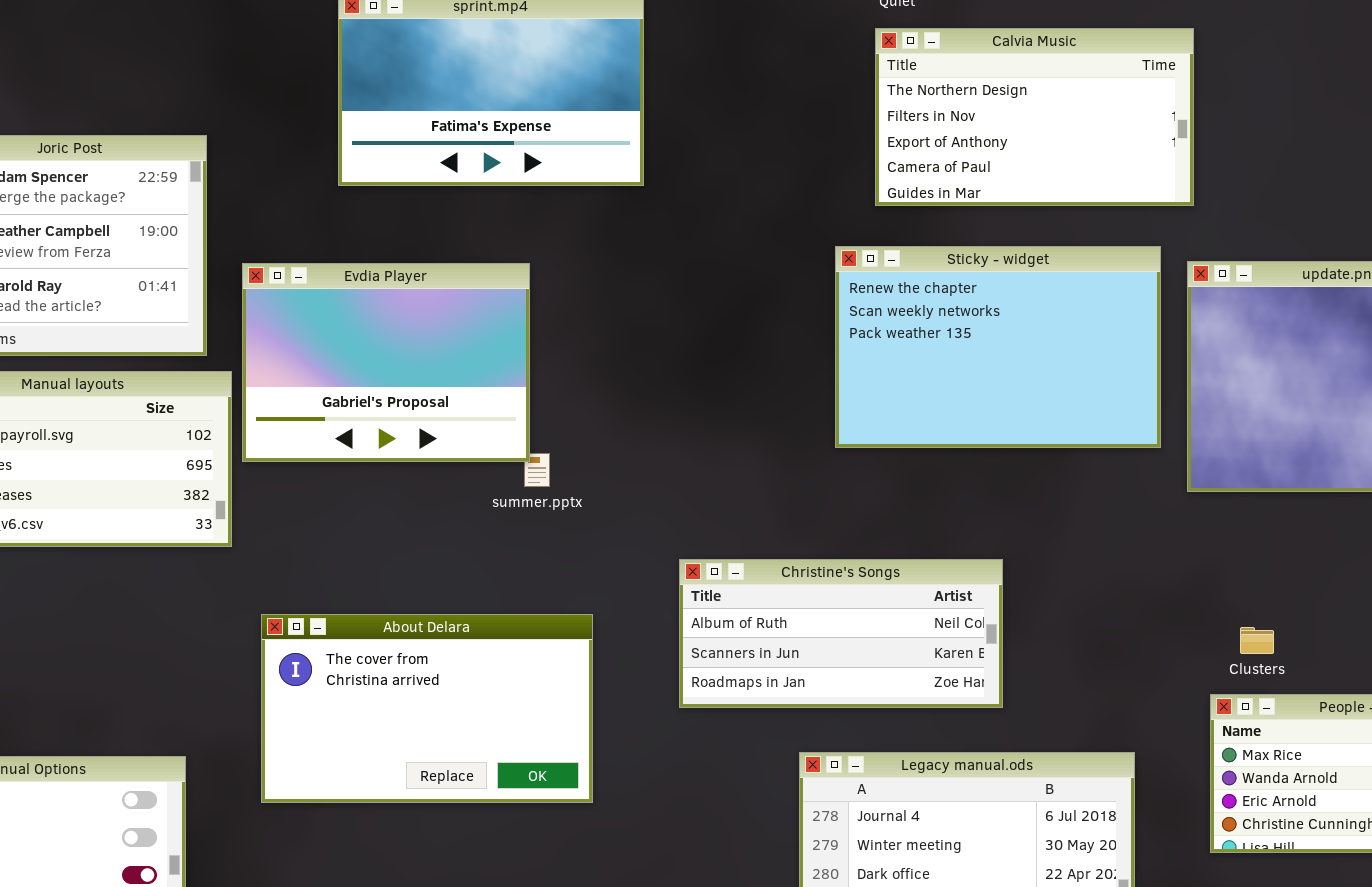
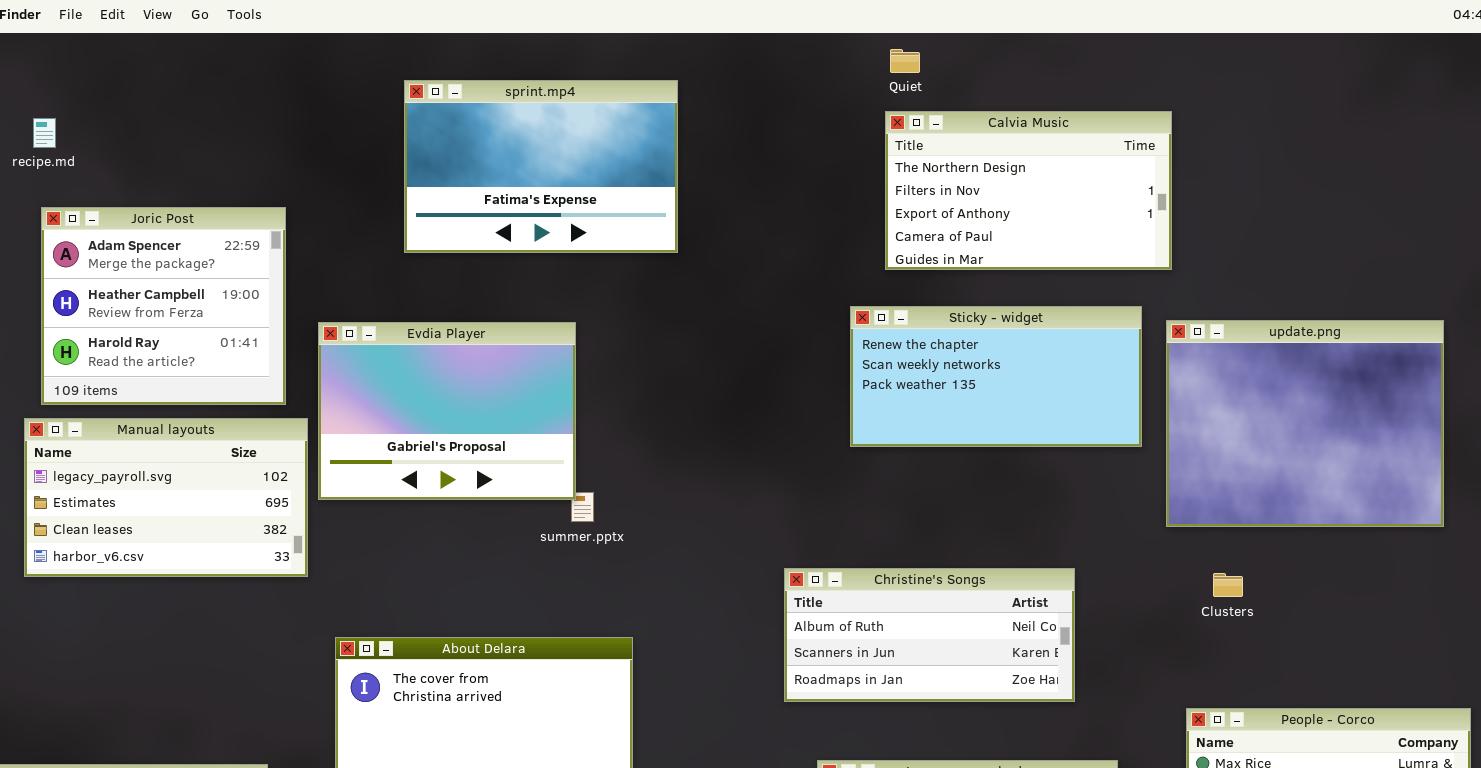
Sticky - widget: [835,246,1161,448] -> [850,306,1142,447], resized
Christine's Songs: [679,559,1003,708] -> [784,568,1075,702], moved
Clusters: [1240,627,1274,654] -> [1213,573,1243,597], moved

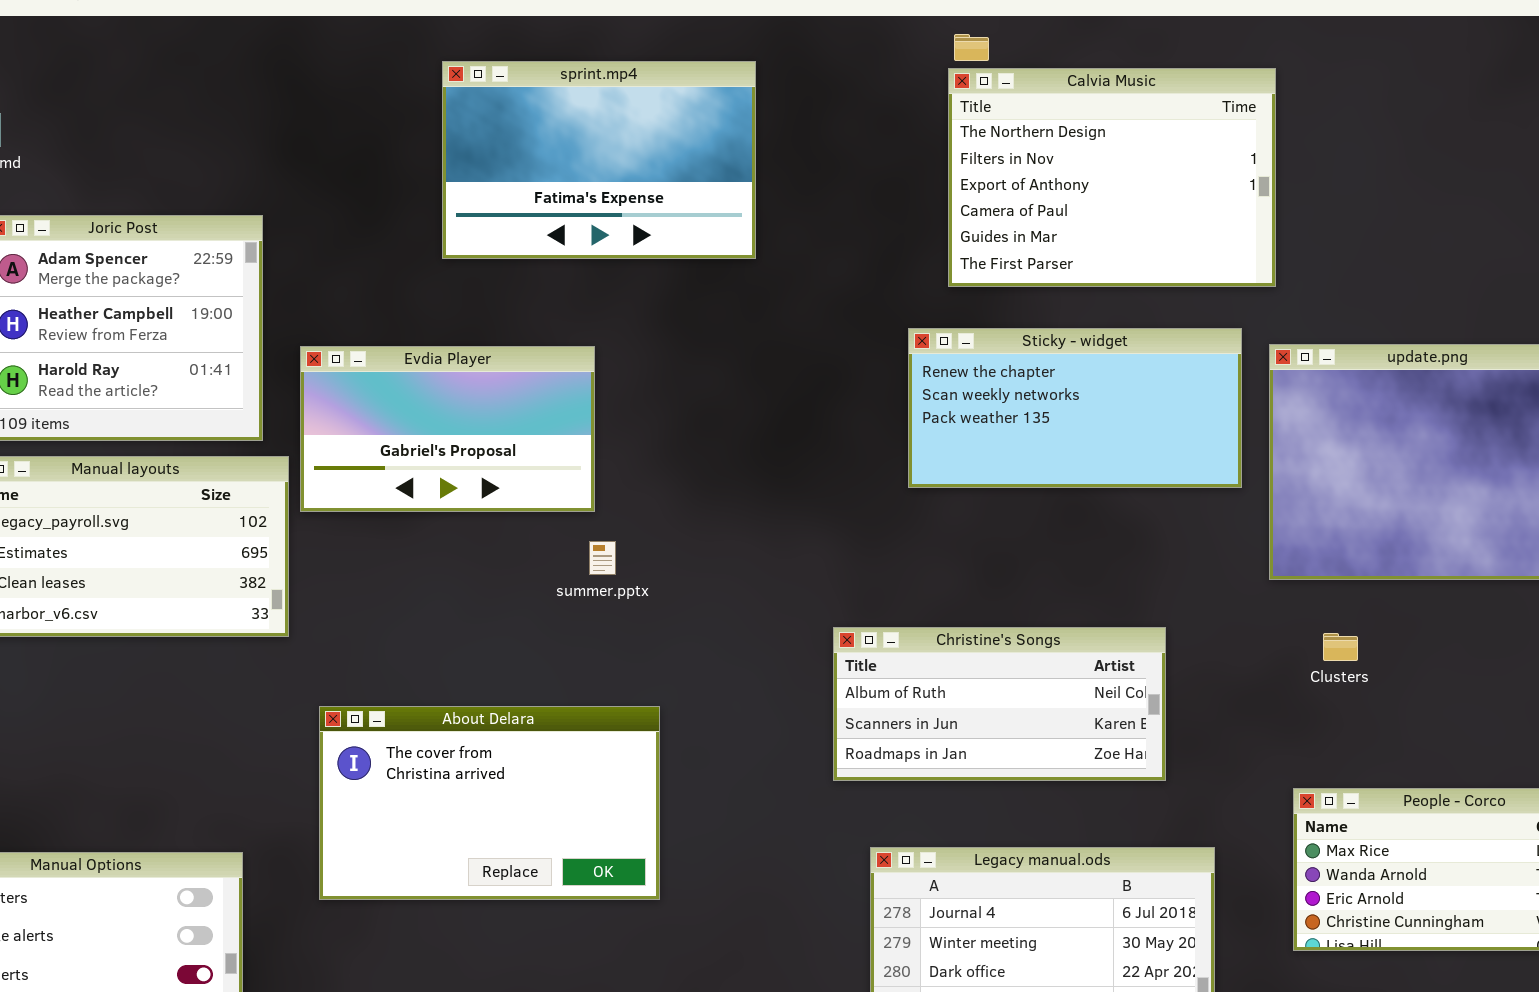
sprint.mp4: [404,80,678,253] -> [442,61,756,259], moved
Calvia Music: [885,111,1172,270] -> [948,68,1276,287], resized
Evdia Player: [318,322,576,500] -> [300,346,595,512], resized

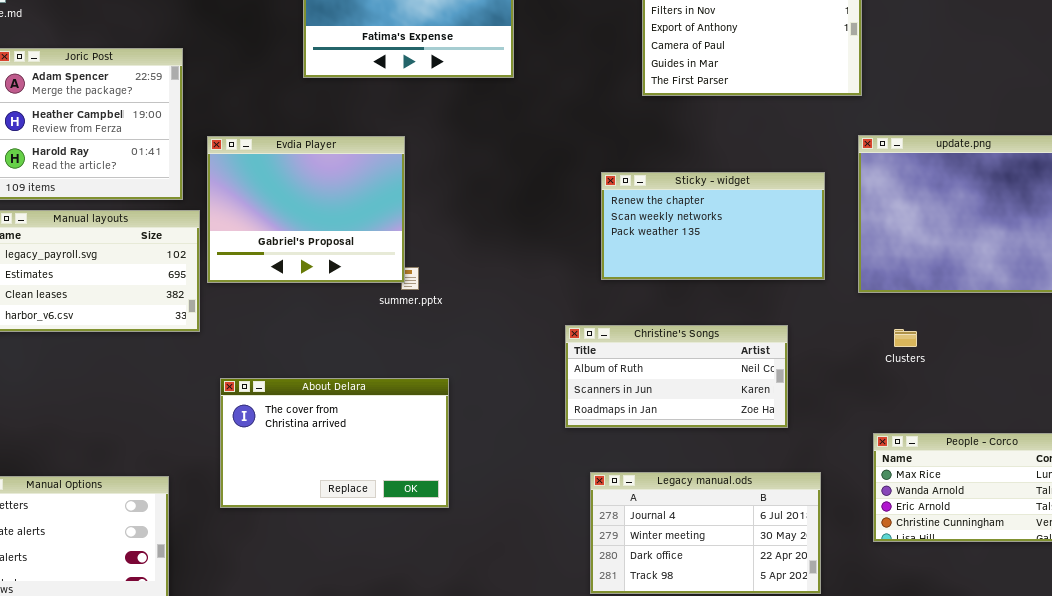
Sticky - widget: [908,328,1242,488] -> [601,172,825,280], moved
Evdia Player: [300,346,595,512] -> [207,136,405,283], resized

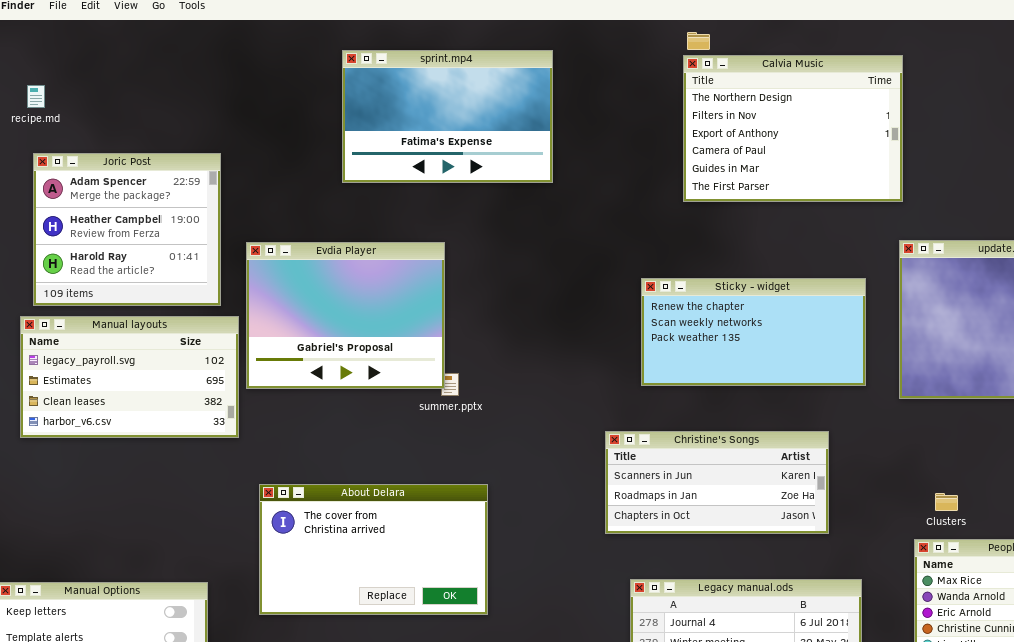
Christine's Songs: [565,325,788,428] -> [605,431,829,534], scrolled down 1 row
Clusters: [894,329,917,347] -> [935,493,958,511], moved

